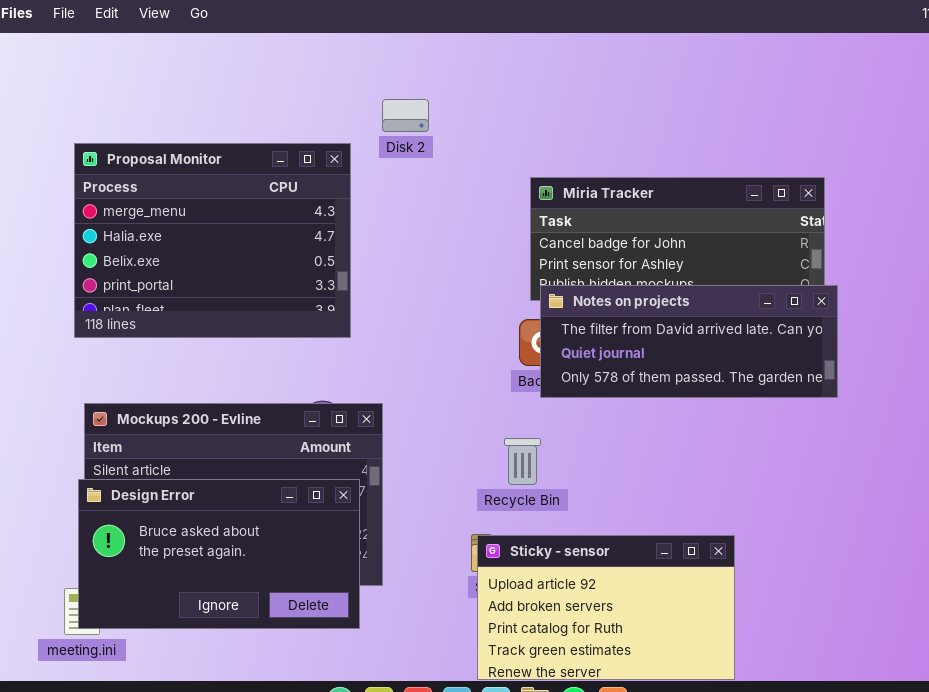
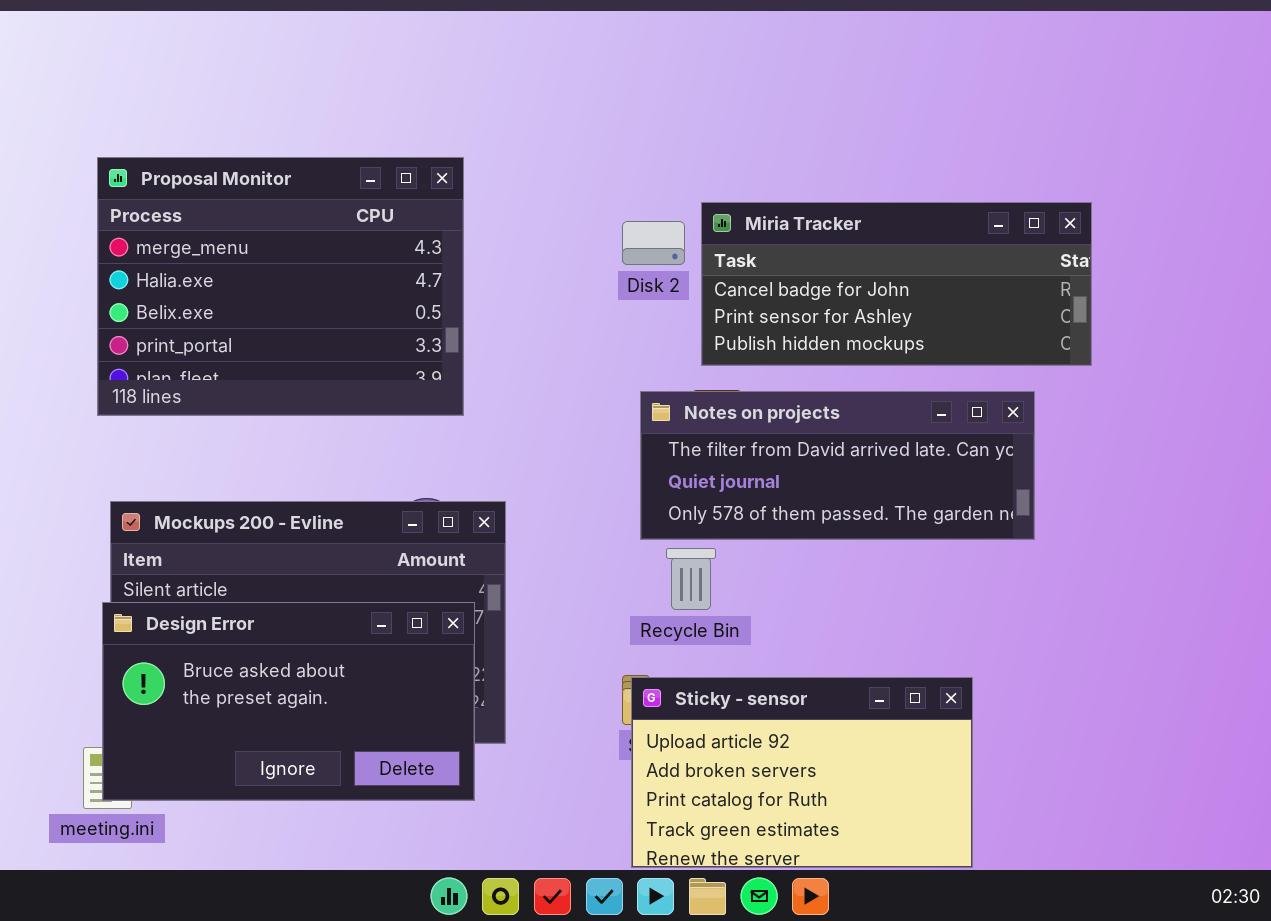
Disk 2: [382,99,429,132] -> [622,221,685,265], moved
Notes on projects: [540,285,838,398] -> [640,391,1035,540], moved

